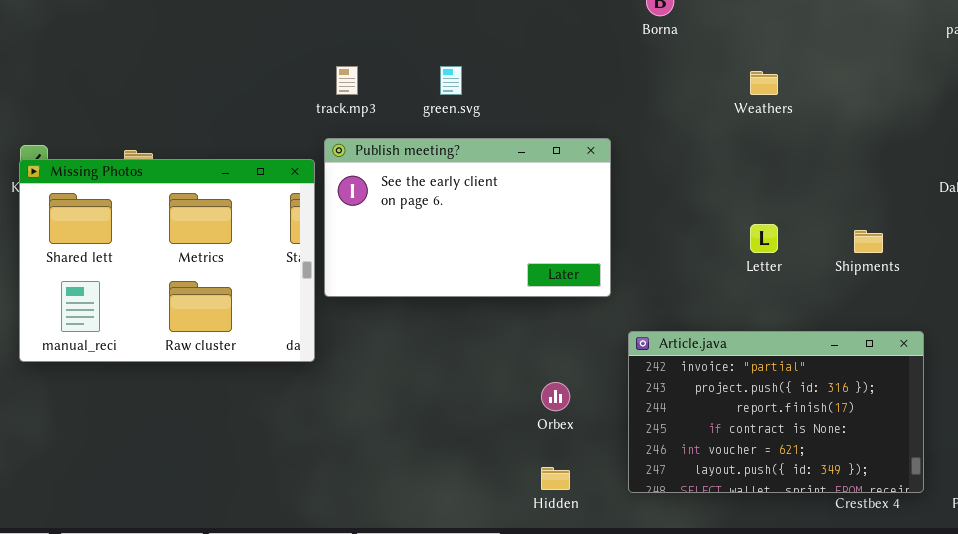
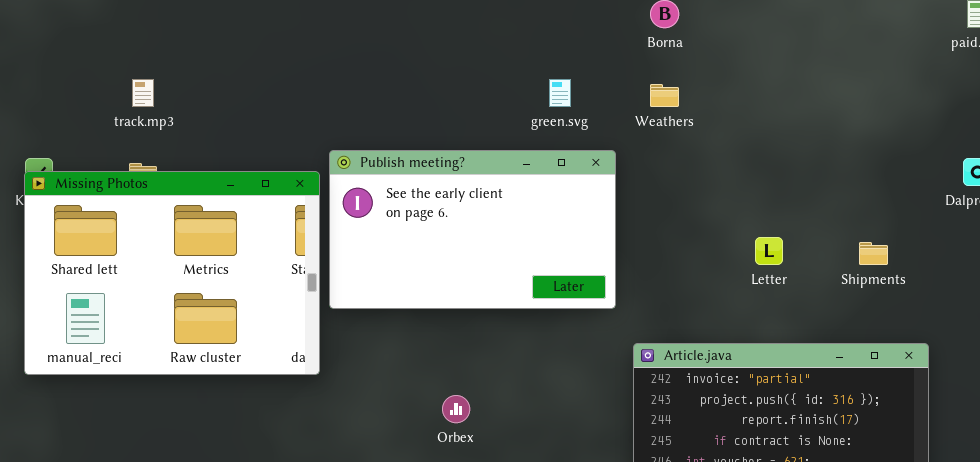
track.mp3: [336,66,358,95] -> [132,79,154,107], moved
green.svg: [440,66,462,95] -> [549,79,571,107], moved
Weathers: [750,71,778,95] -> [650,84,679,107], moved
Orbex: [541,382,570,411] -> [442,395,470,423], moved

